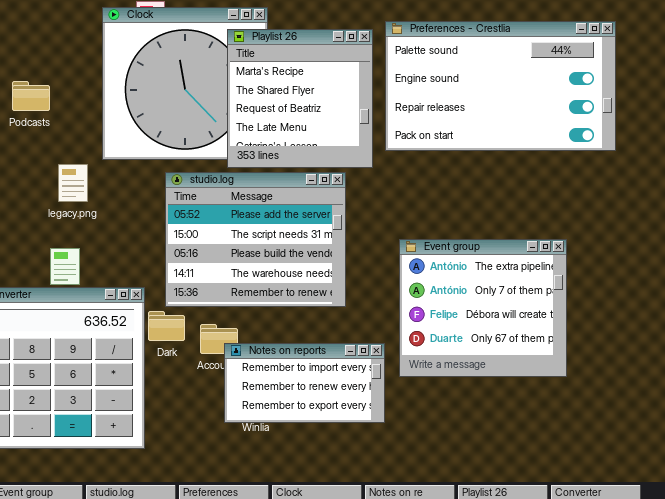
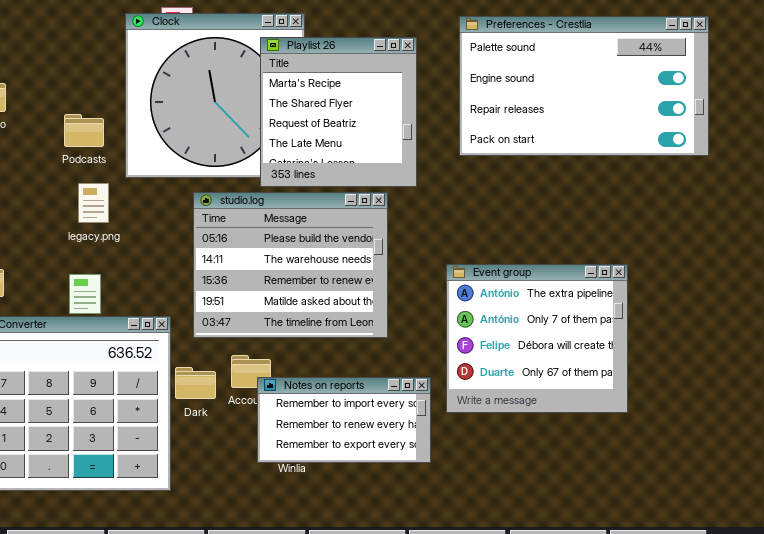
Preferences - Crestlia: [385,21,616,151] -> [459,16,709,156], moved
Podcasts: [12,81,50,111] -> [64,114,104,147], moved
studio.log: [165,172,346,307] -> [193,192,388,338], scrolled down 2 rows
Dark: [148,311,185,341] -> [175,367,216,399], moved

